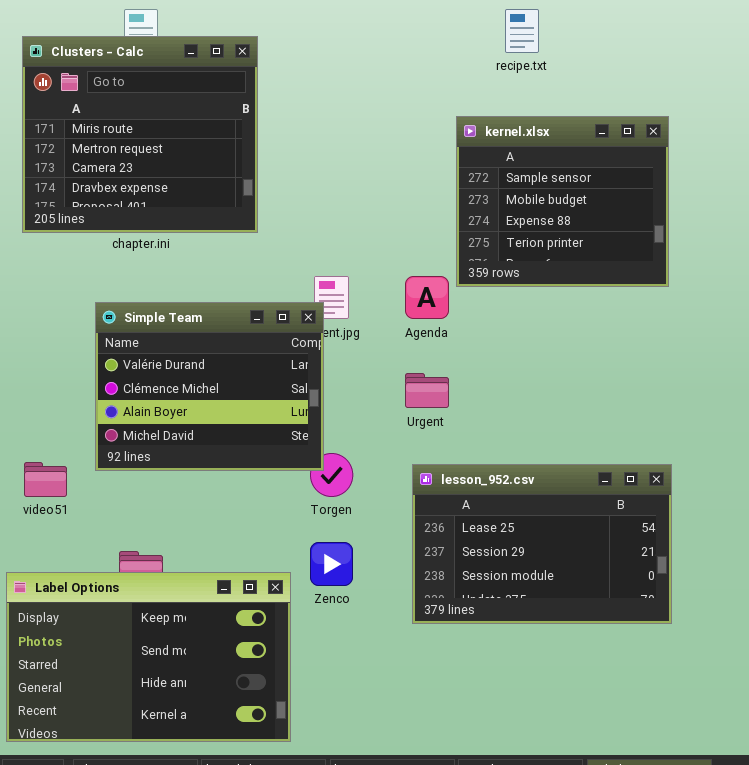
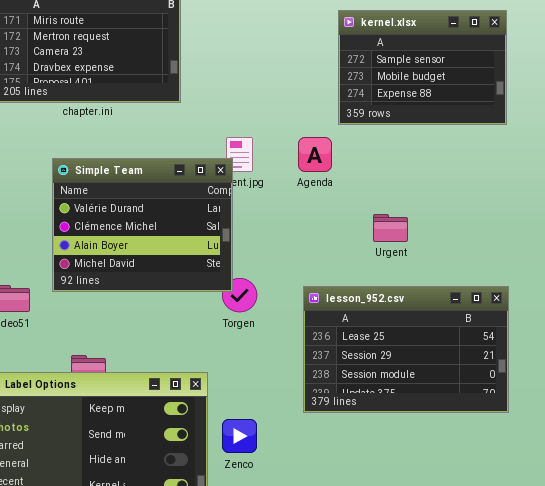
kernel.xlsx: [456,116,669,287] -> [338,10,507,125], resized
Urgent: [405,373,449,408] -> [373,214,408,242], moved
Zenco: [310,542,353,586] -> [222,419,257,453], moved

